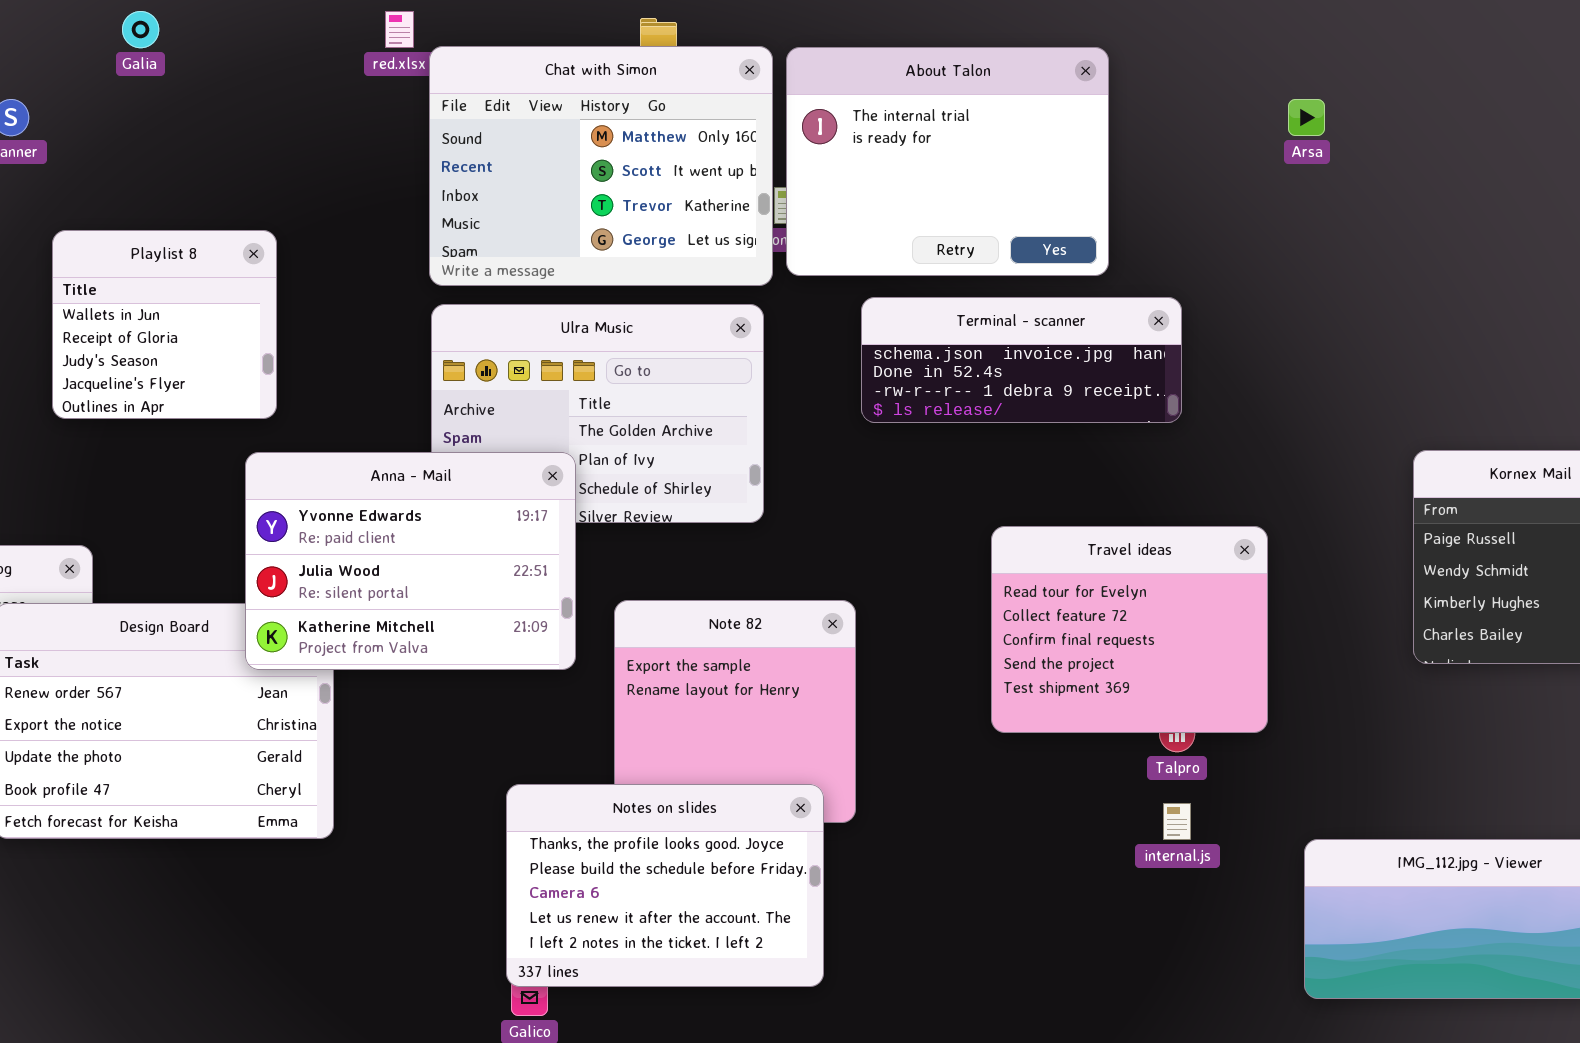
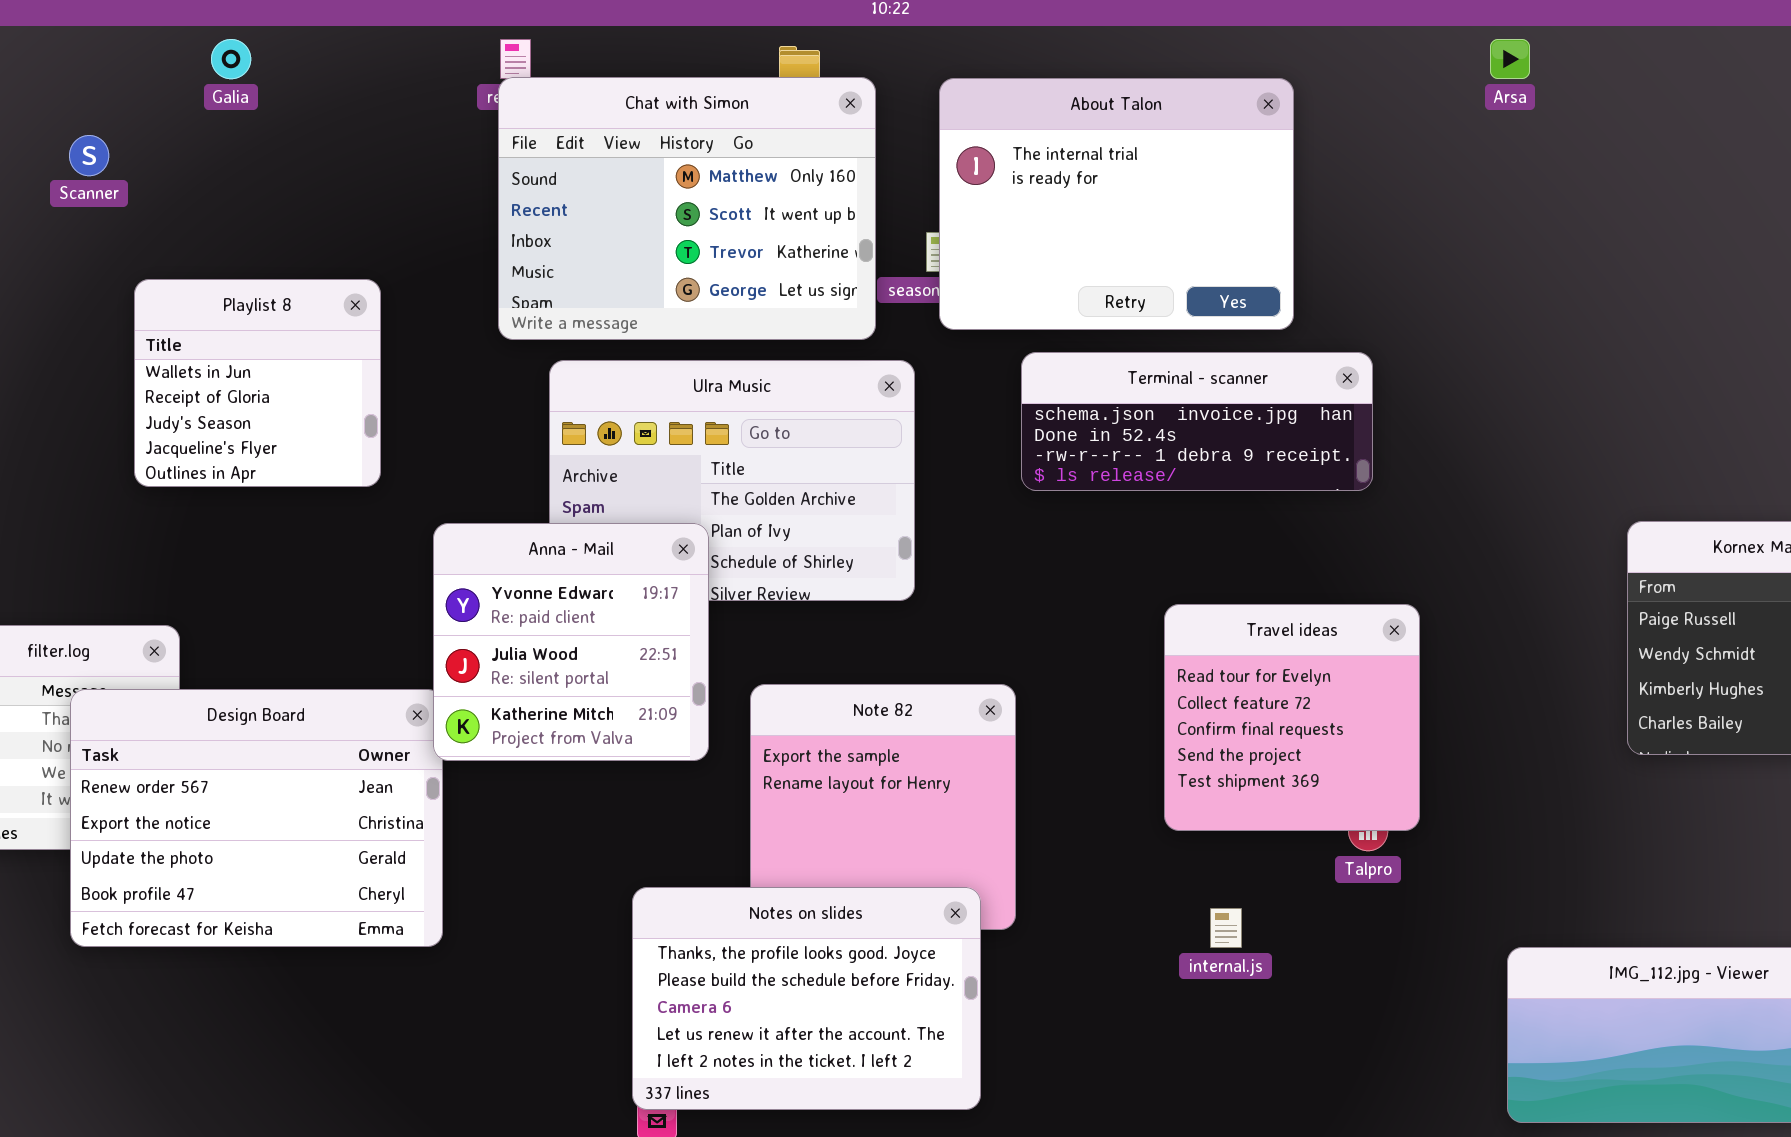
Chat with Simon: [429,46,773,286] -> [498,77,876,340], moved
Arsa: [1288,99,1325,136] -> [1490,39,1530,79], moved
Anna - Mail: [245,452,576,670] -> [433,523,709,761], resized
Travel ideas: [991,526,1268,733] -> [1164,604,1420,831], resized
internal.js: [1163,803,1191,840] -> [1210,908,1242,948], moved

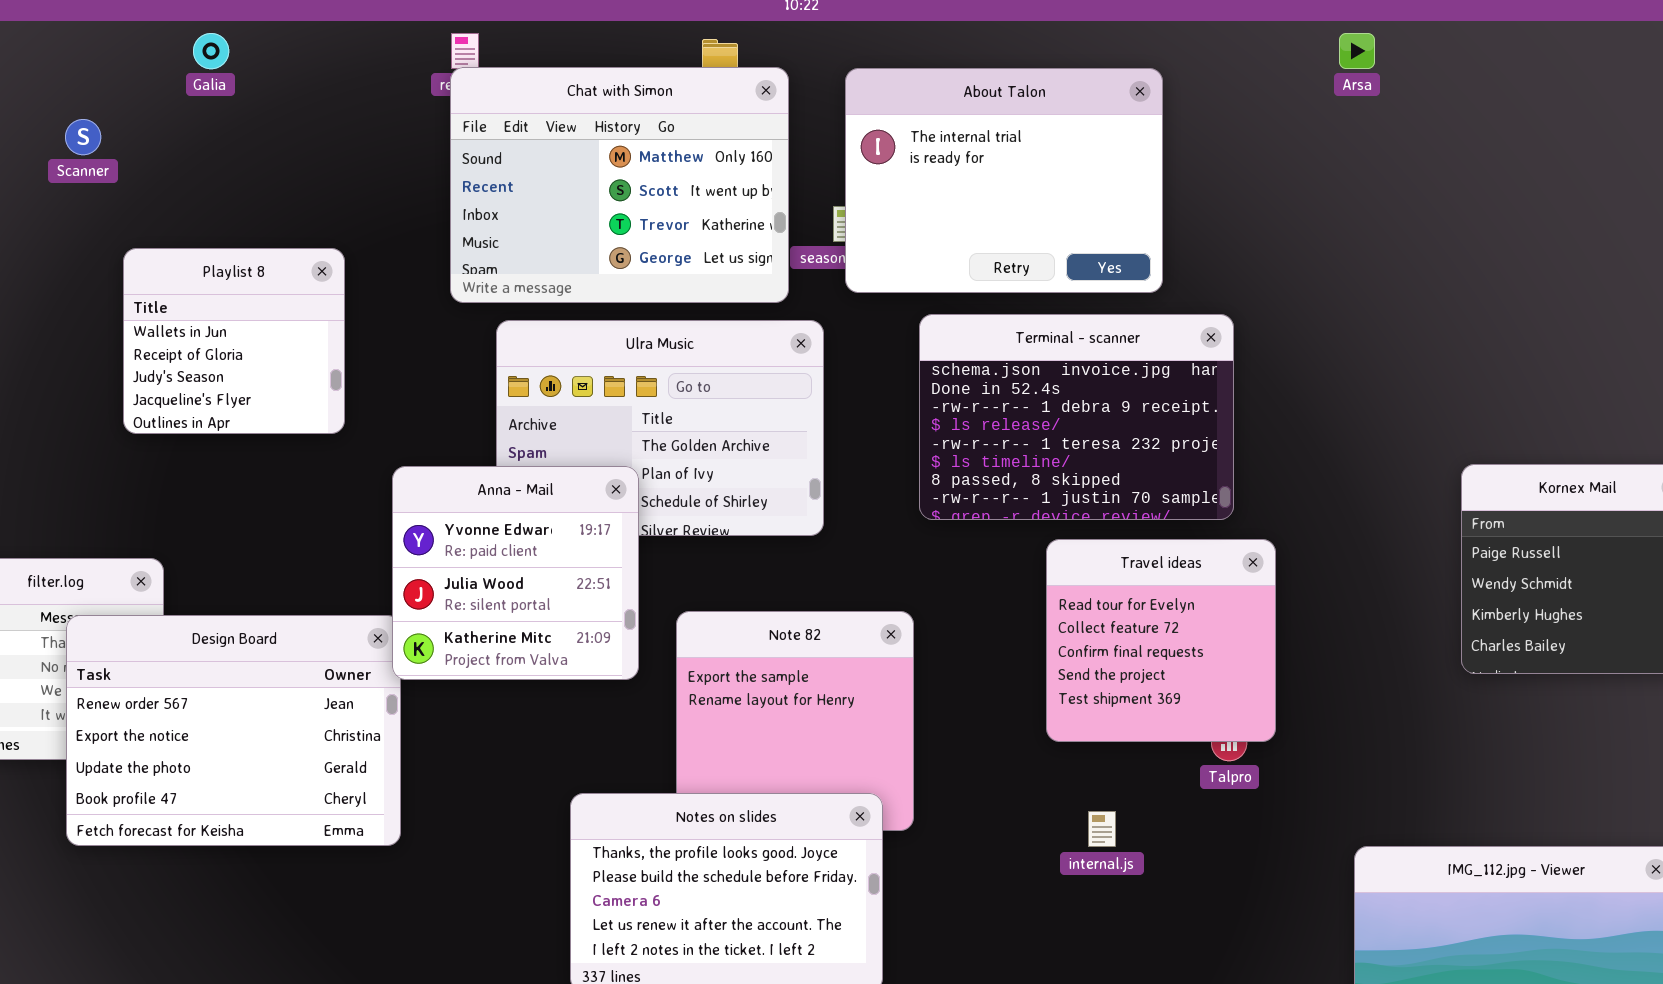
Terminal - scanner: [1021,352,1373,491] -> [919,314,1234,520], resized

